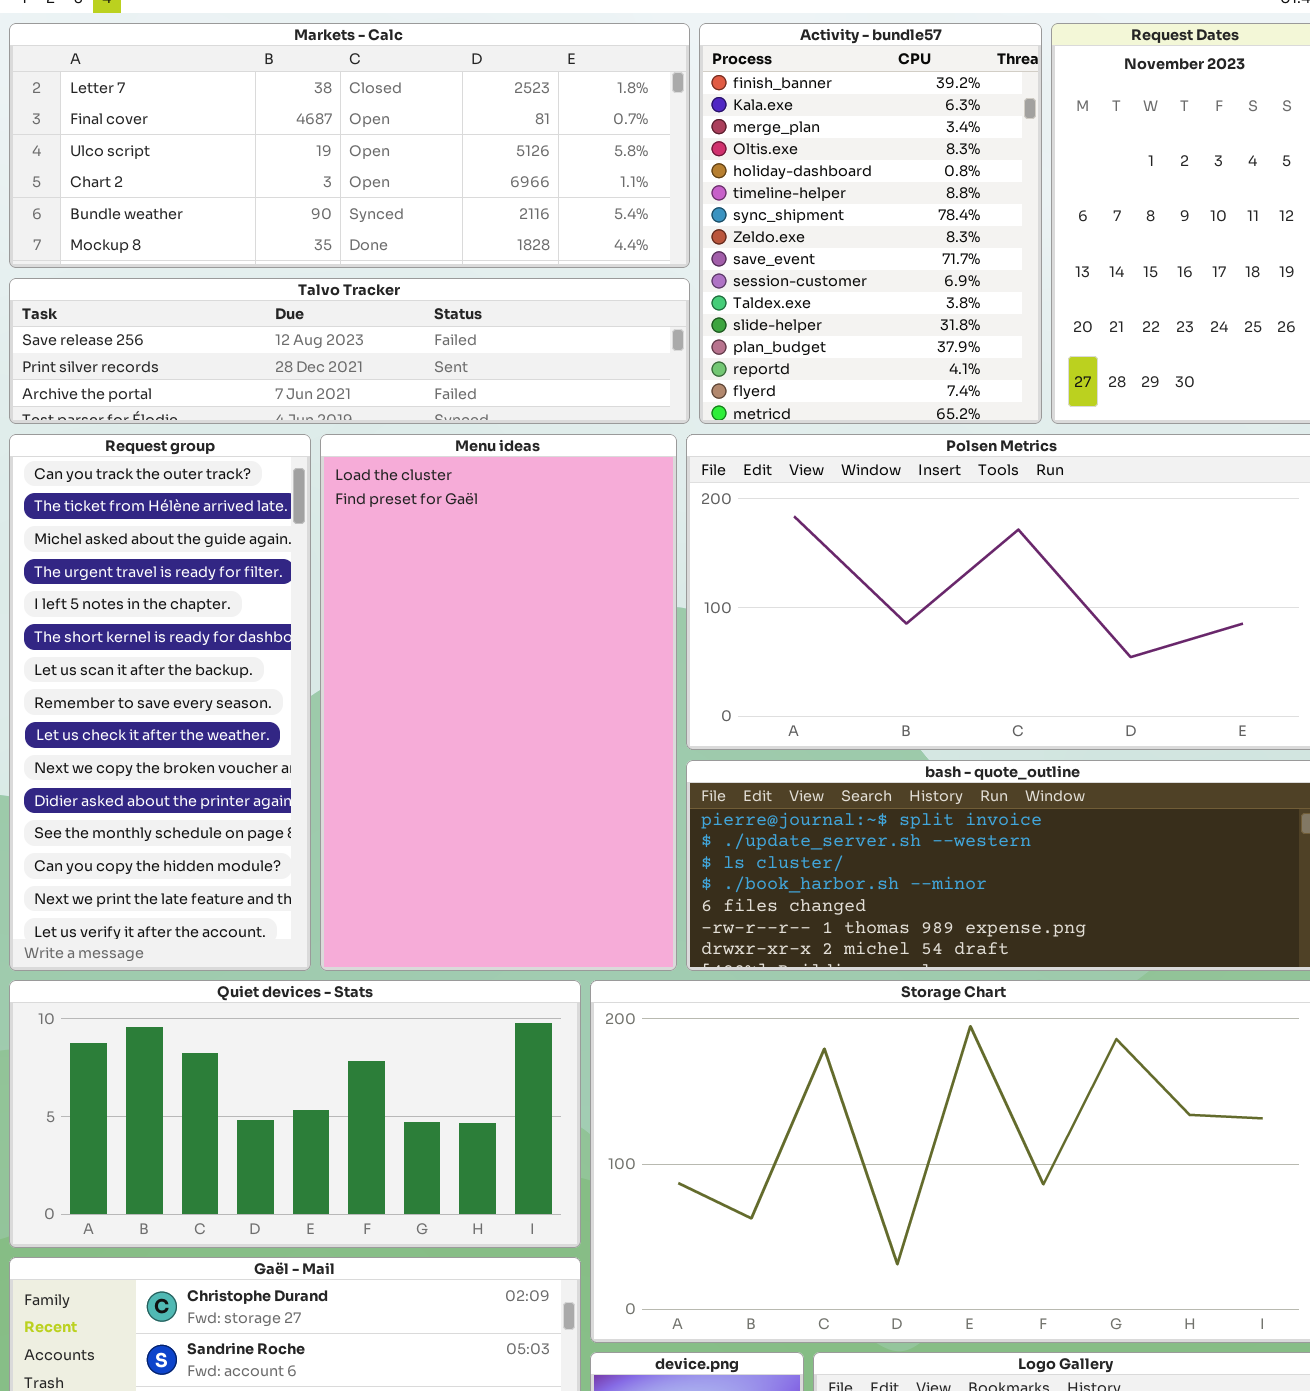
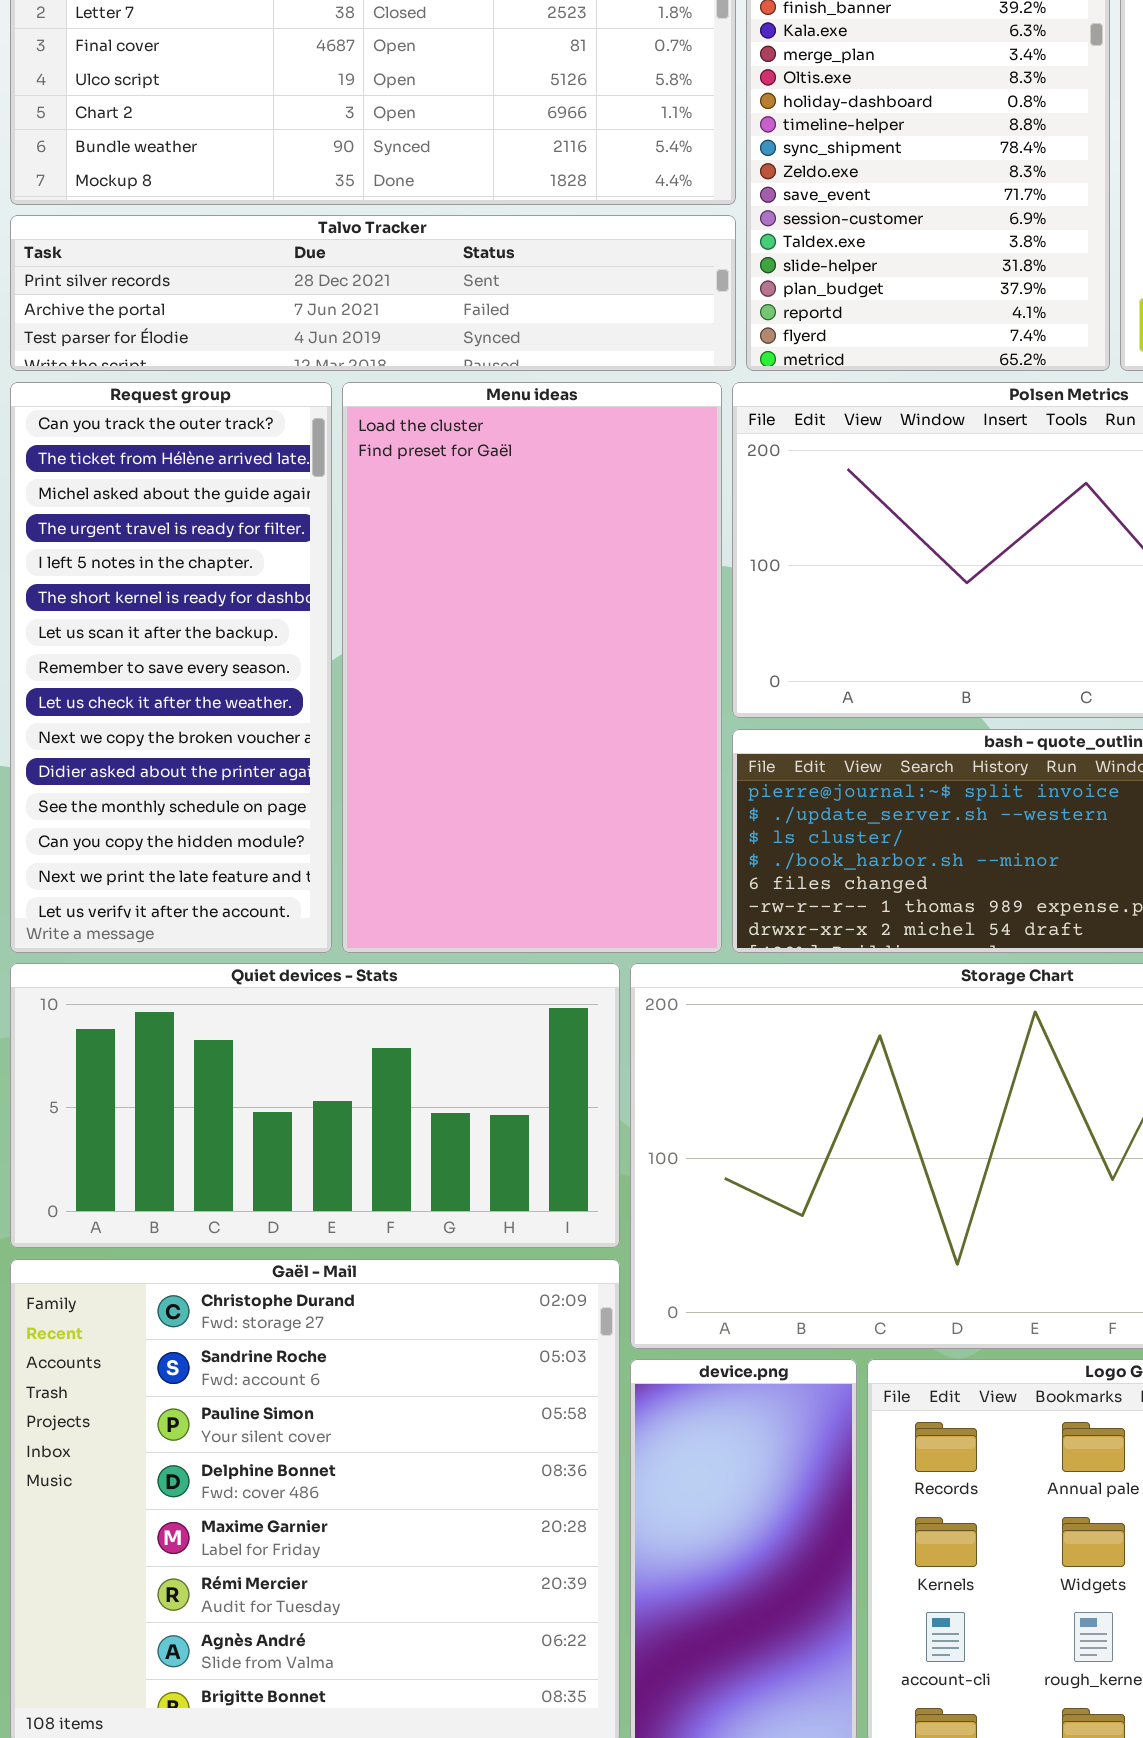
Talvo Tracker: [9,278,690,424] -> [10,215,736,371], scrolled down 1 row

